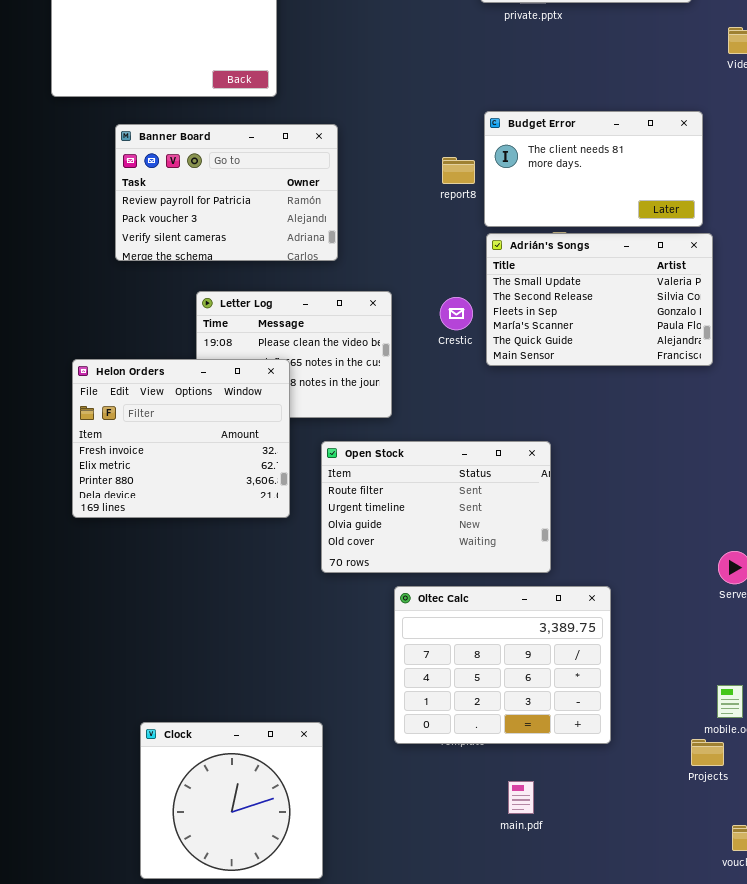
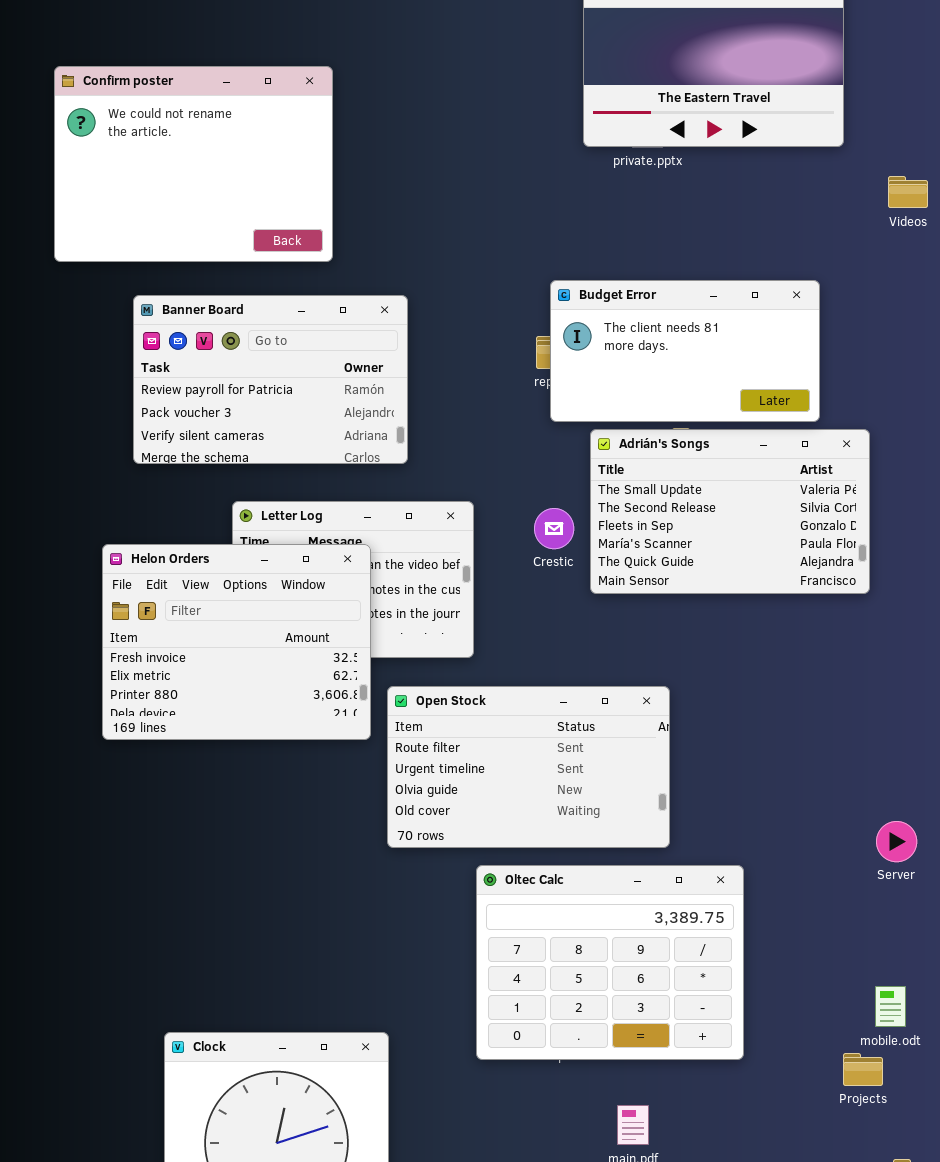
Budget Error: [484,111,703,227] -> [550,280,820,422], moved
Helon Orders: [72,359,290,518] -> [102,544,371,740], moved

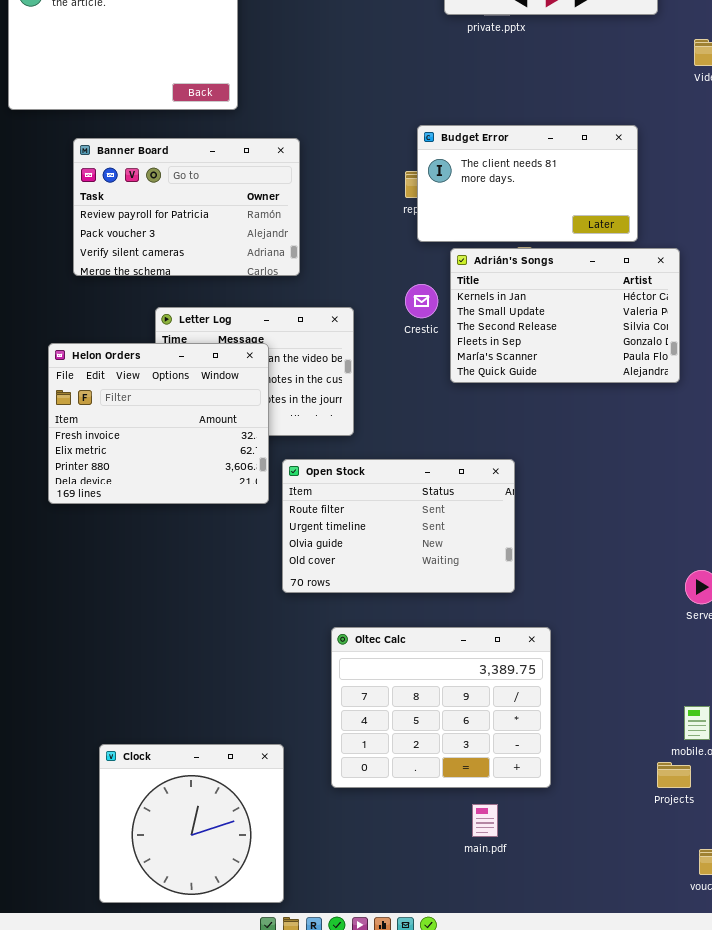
Adrián's Songs: [590,429,870,594] -> [450,248,680,383], scrolled up 1 row
Crestic: [534,508,574,549] -> [405,284,438,318], moved
Oltec Calc: [476,865,744,1060] -> [331,627,551,788], moved

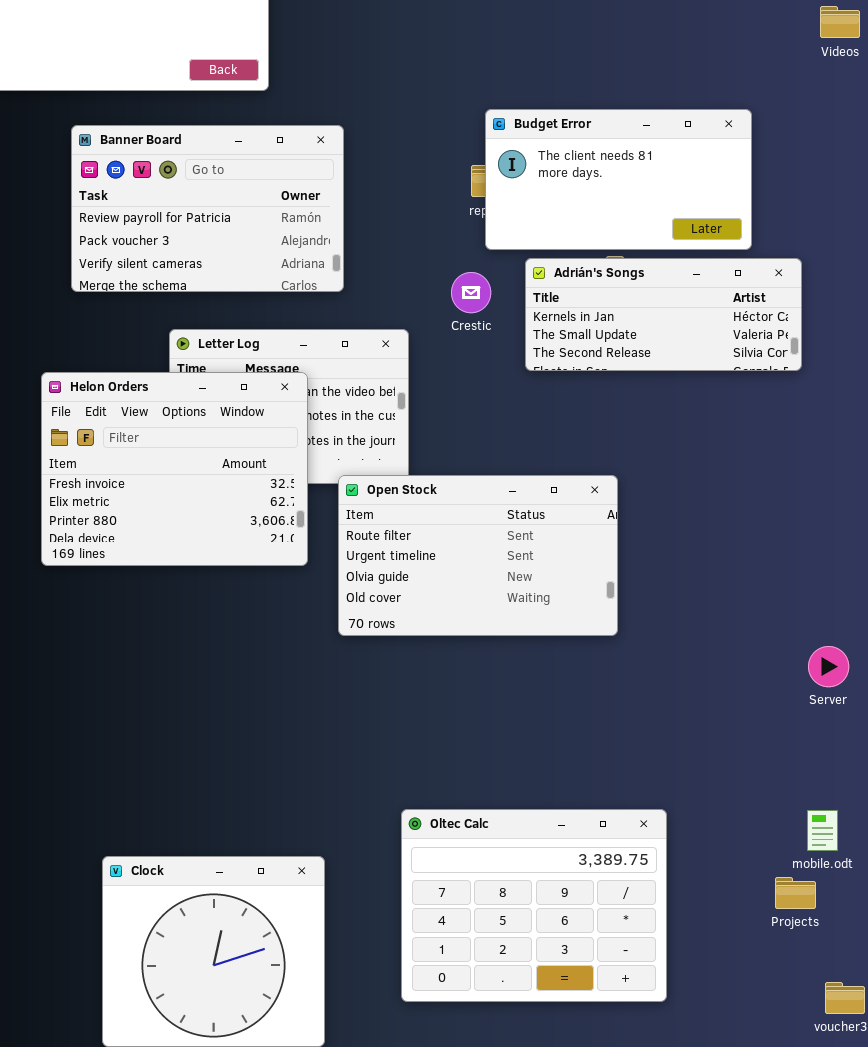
Adrián's Songs: [450,248,680,383] -> [525,258,802,371], resized
Crestic: [405,284,438,318] -> [451,272,491,313], moved
Open Stock: [282,459,515,593] -> [338,475,618,636], moved
Oltec Calc: [331,627,551,788] -> [401,809,667,1002], moved

